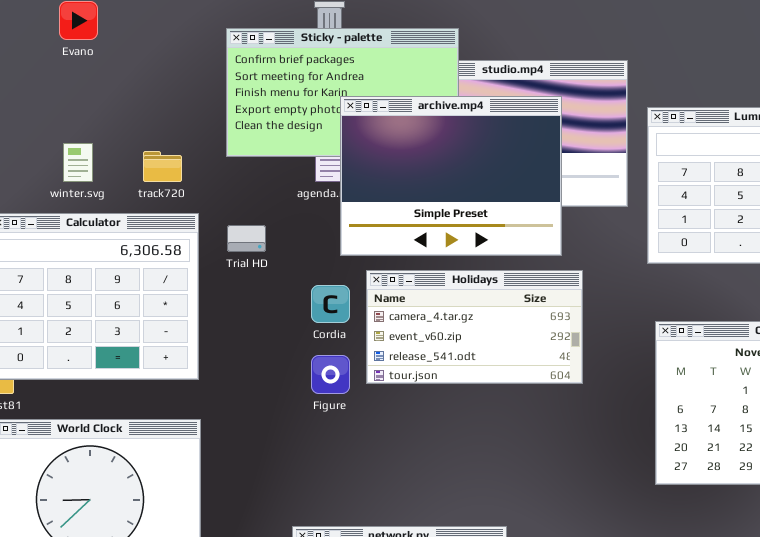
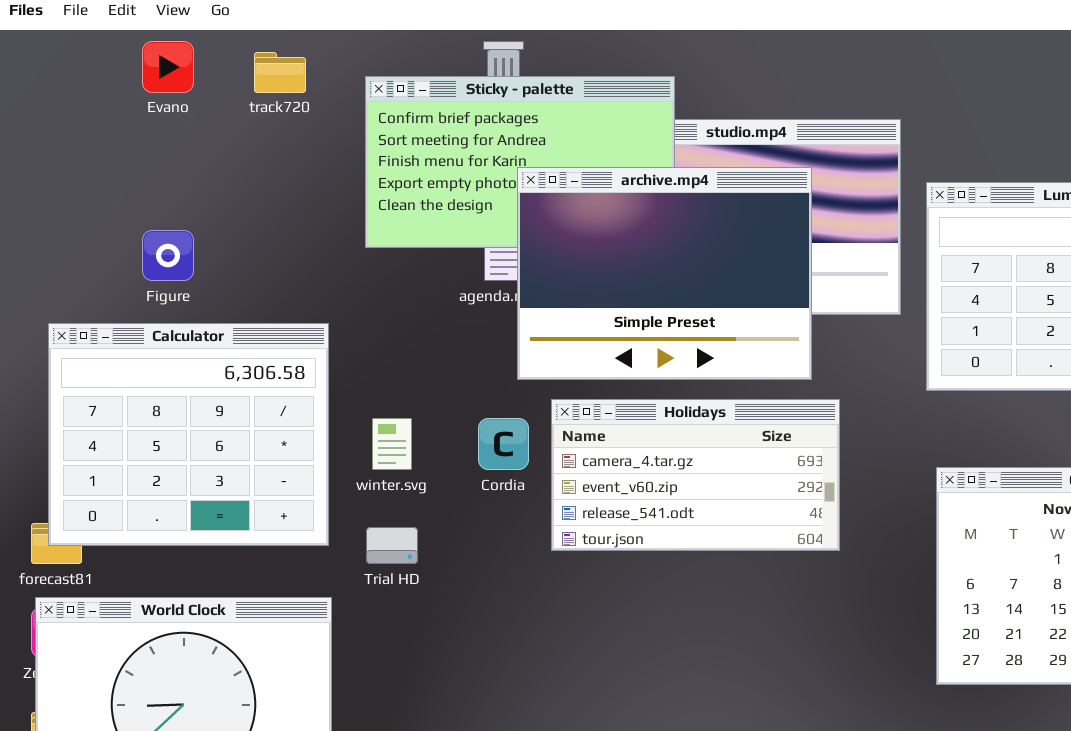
winter.svg: [63,143,93,182] -> [372,418,412,470], moved
track720: [143,151,182,182] -> [254,52,306,93], moved
Trial HD: [227,225,266,252] -> [366,527,418,564], moved
Figure: [311,355,350,394] -> [142,230,194,281], moved

